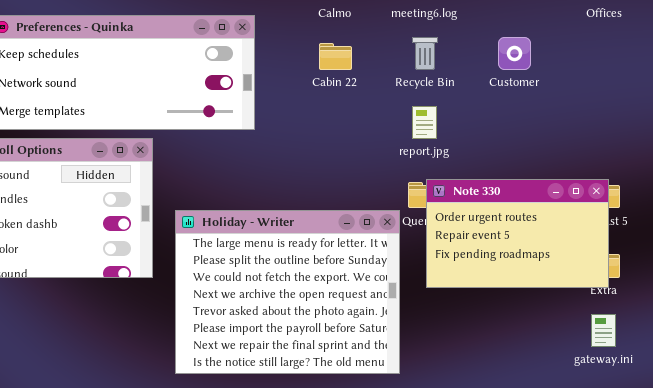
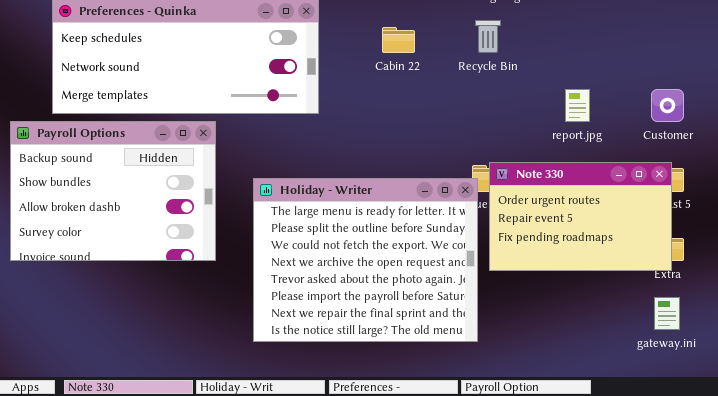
Customer: [498,37,531,70] -> [651,89,684,122], moved
report.jpg: [412,106,437,139] -> [565,89,590,122], moved
Holiday - Writer: [175,210,400,374] -> [253,178,478,342], moved

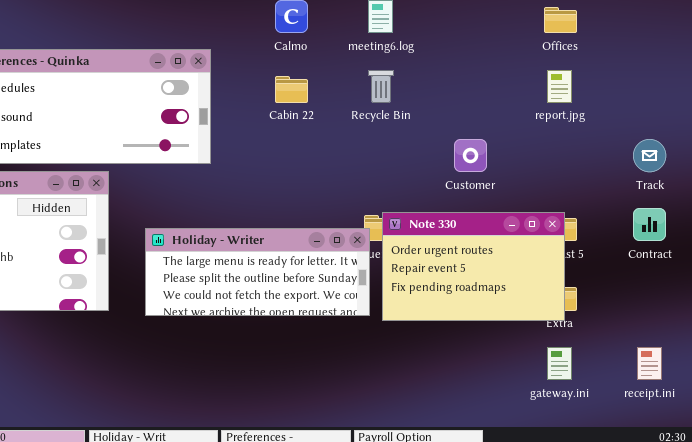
report.jpg: [565,89,590,122] -> [547,70,572,103], moved
Customer: [651,89,684,122] -> [454,139,487,172], moved
Holiday - Writer: [253,178,478,342] -> [145,228,370,316], resized

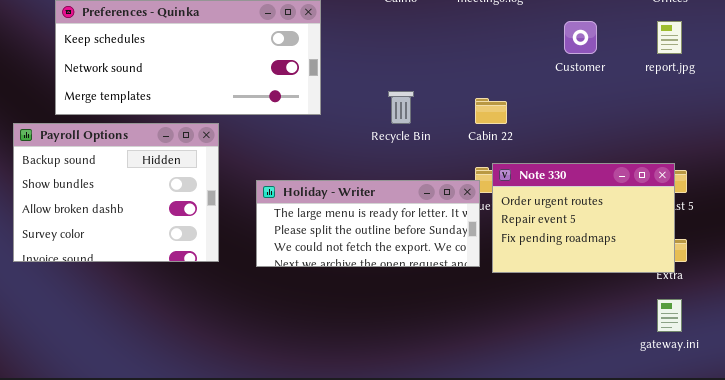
Recycle Bin: [368,70,394,103] -> [388,91,414,124], moved
Cabin 22: [275,76,308,103] -> [475,98,507,124], moved
Customer: [454,139,487,172] -> [564,21,597,54], moved

